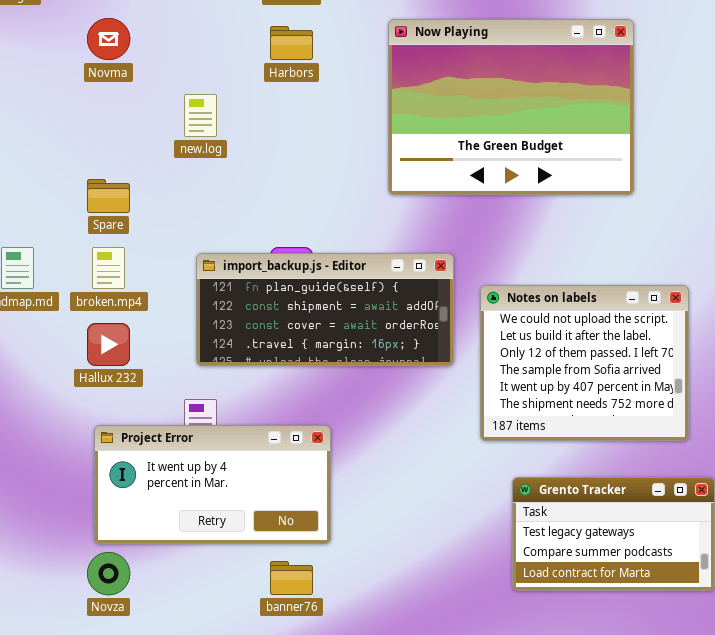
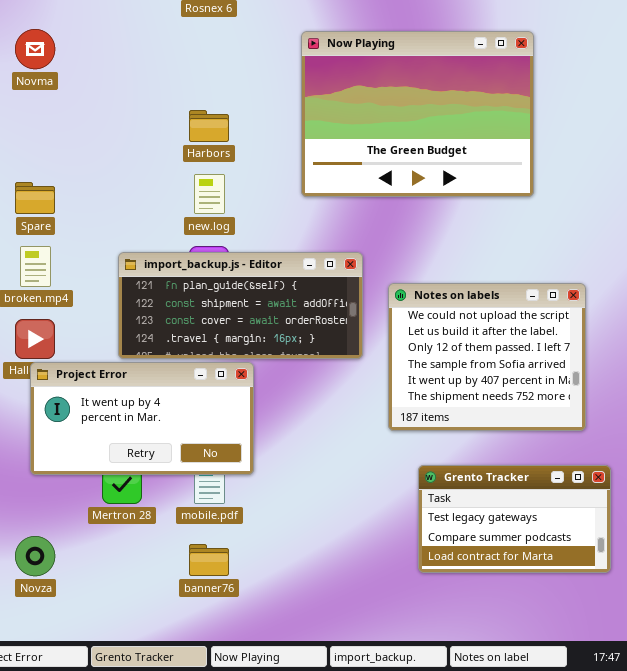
Harbors: [270,26,313,60] -> [189,110,229,142], moved
new.log: [184,94,217,137] -> [194,174,225,214], moved
Project Error: [94,425,331,544] -> [30,362,254,475], moved

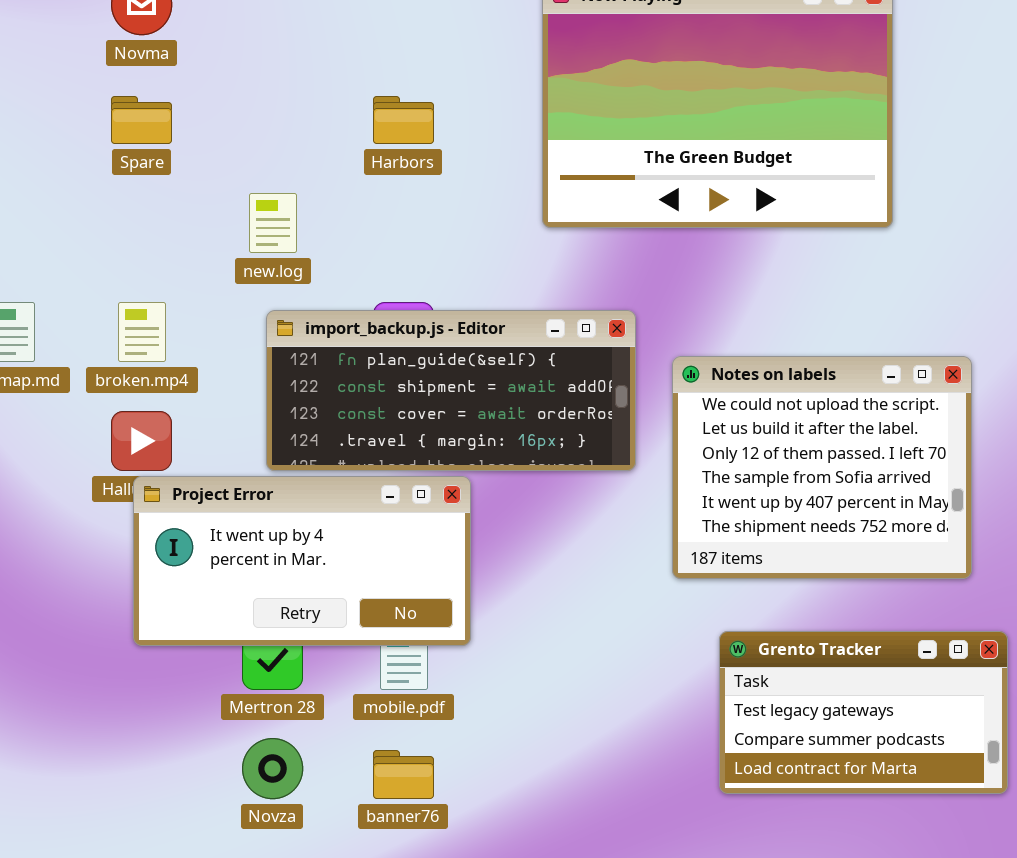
new.log: [194,174,225,214] -> [249,193,297,253], moved
Spare: [15,182,55,214] -> [111,96,172,144], moved
Novza: [15,536,55,576] -> [242,738,303,799], moved

